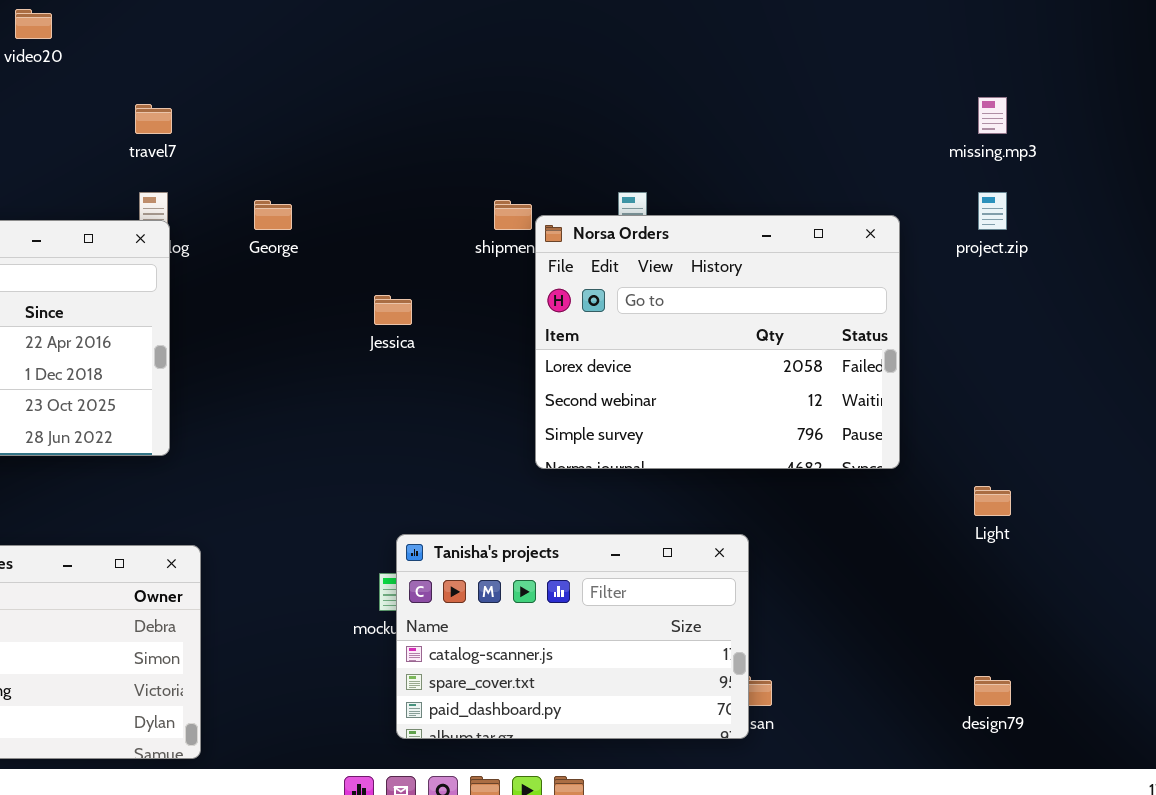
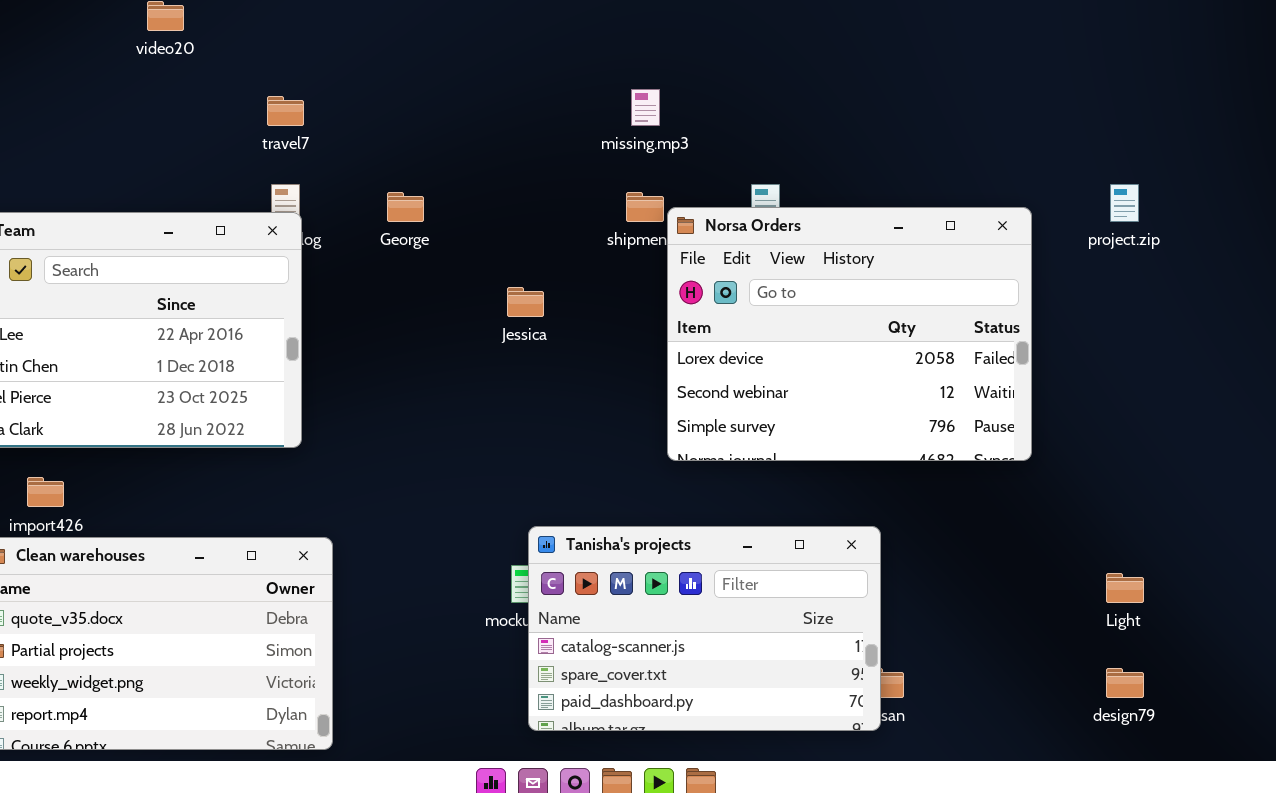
missing.mp3: [978,97,1007,134] -> [631,89,660,126], moved
Light: [974,486,1011,516] -> [1106,573,1144,603], moved

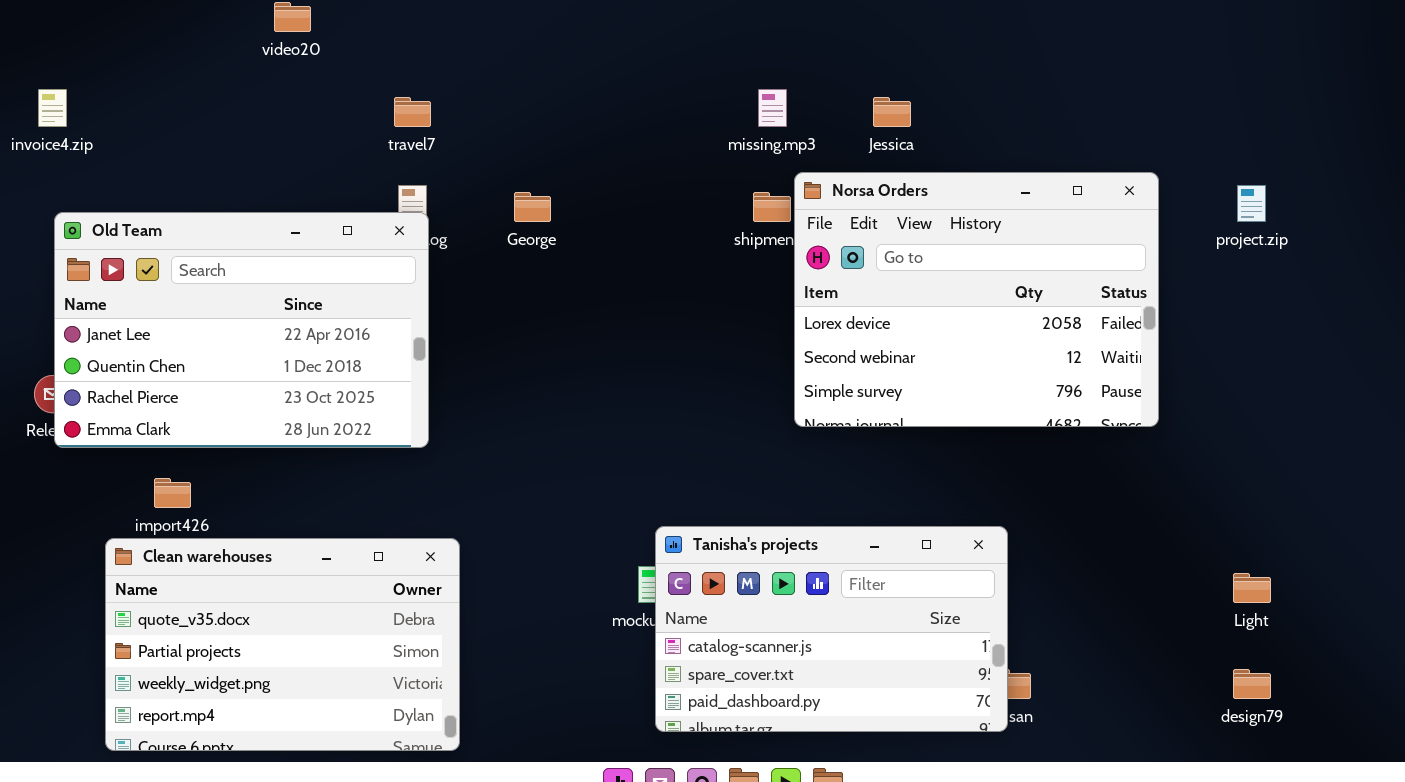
Norsa Orders: [667,207,1032,461] -> [794,172,1159,427], moved
Jessica: [507,287,544,317] -> [873,97,911,127], moved

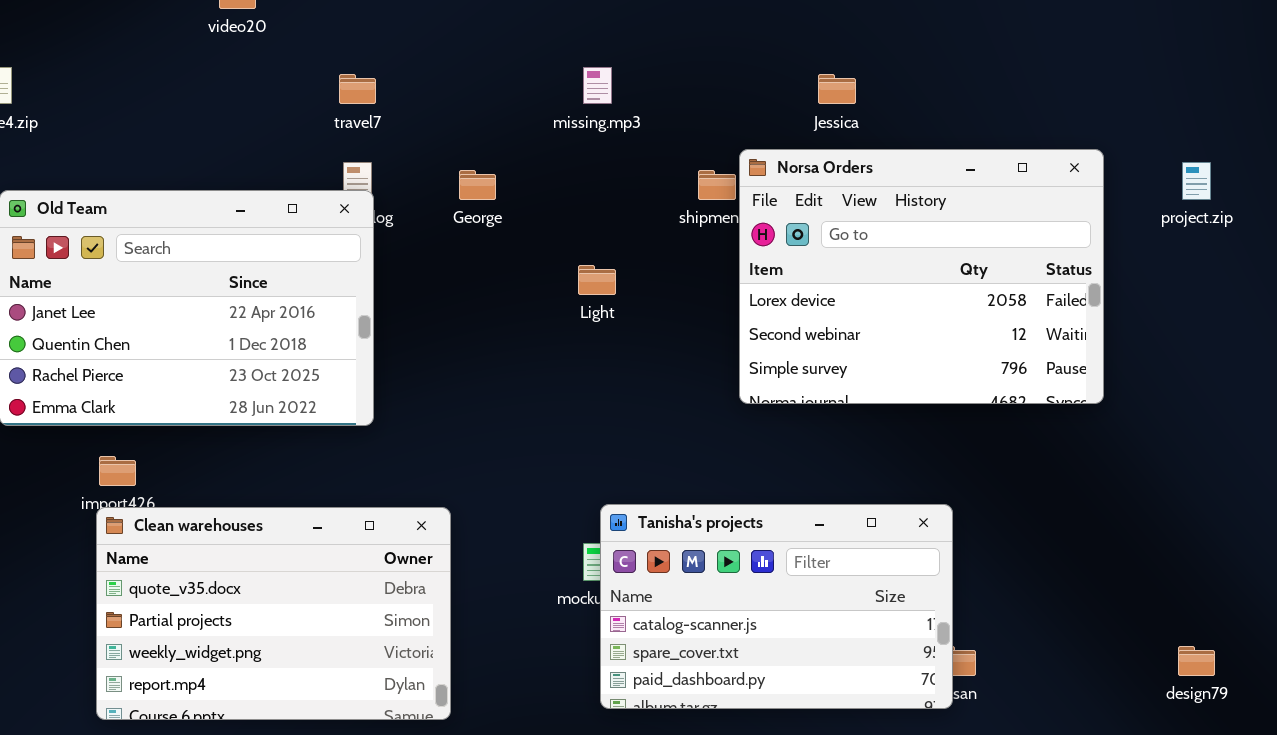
missing.mp3: [758,89,787,127] -> [583,67,612,104], moved
Clean warehouses: [105,538,460,751] -> [96,507,451,720], moved
Light: [1233,573,1271,603] -> [578,265,616,295], moved

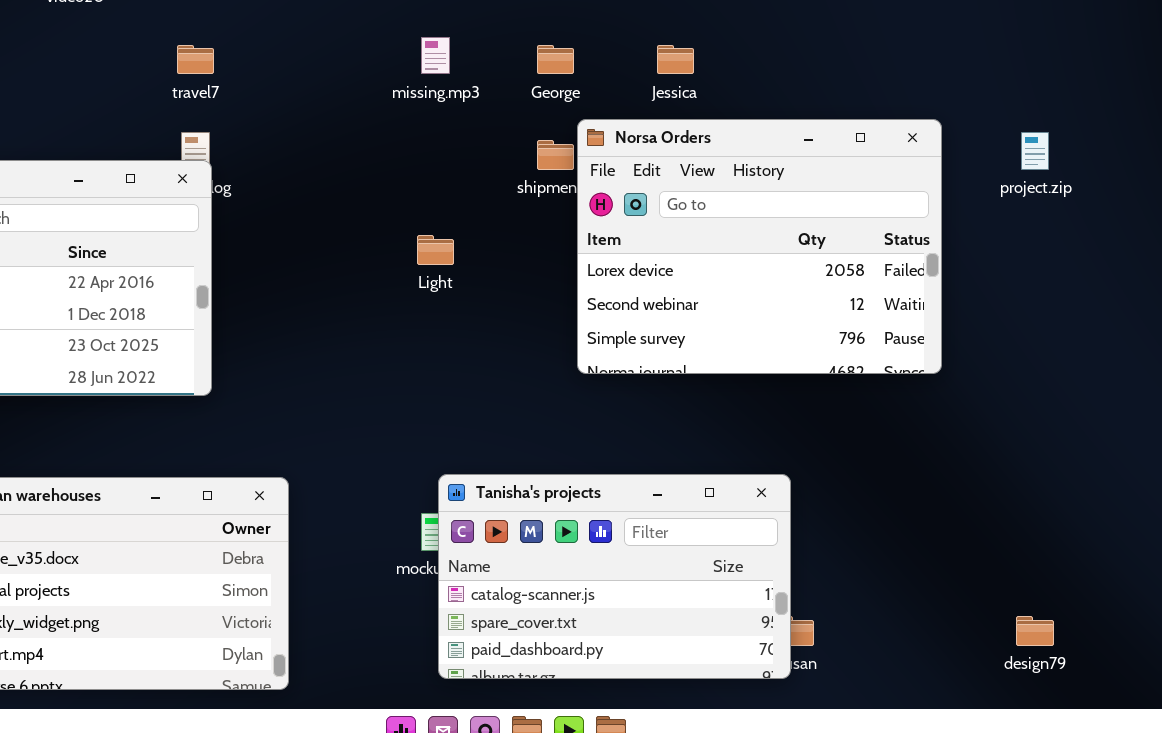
George: [459,170,496,200] -> [537,45,574,74], moved

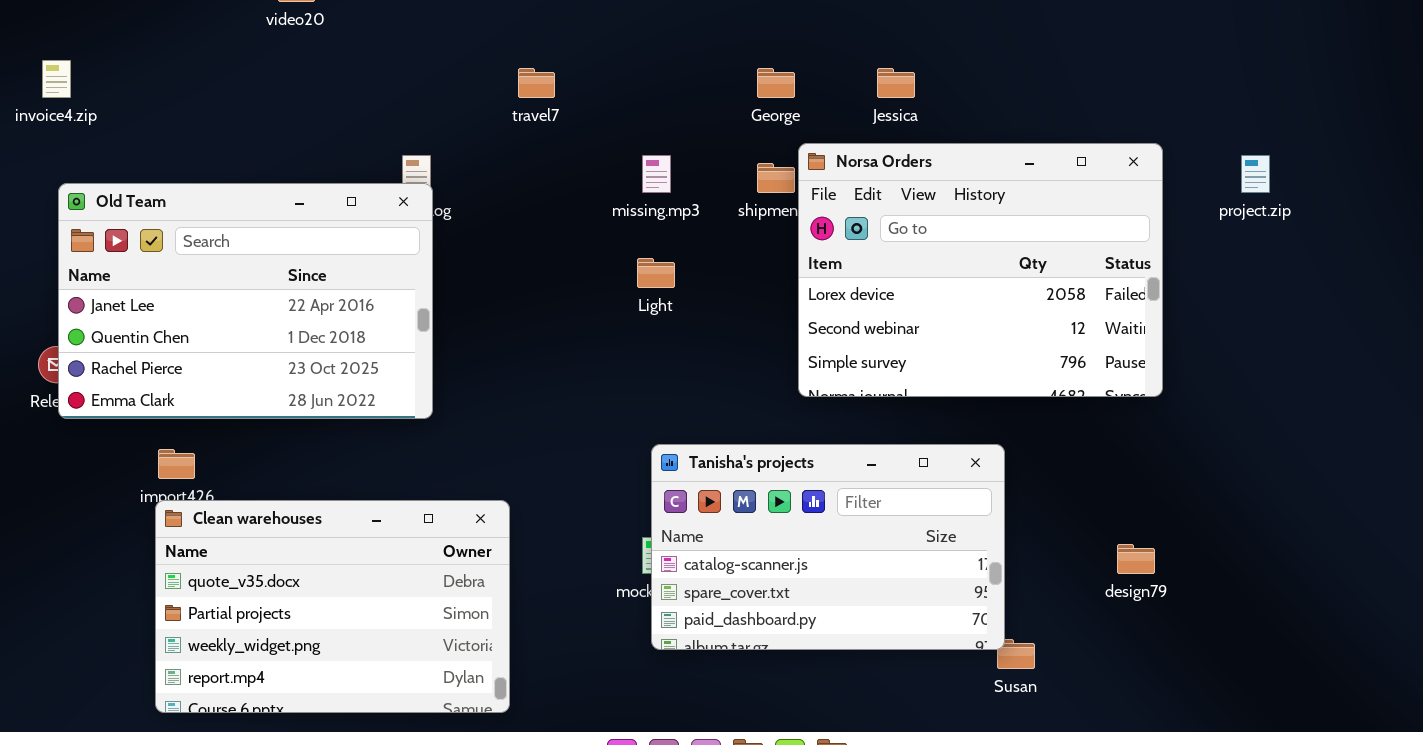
missing.mp3: [421,37,450,74] -> [642,155,671,193], moved
travel7: [177,45,214,74] -> [518,68,555,98], moved
Tanisha's projects: [438,474,791,679] -> [651,444,1005,650], moved
design79: [1016,616,1054,646] -> [1117,544,1155,574], moved

